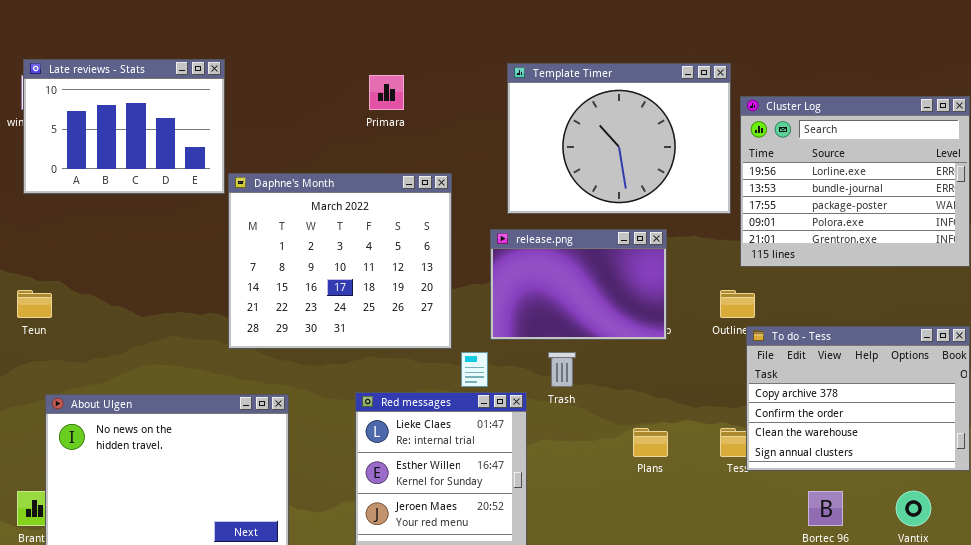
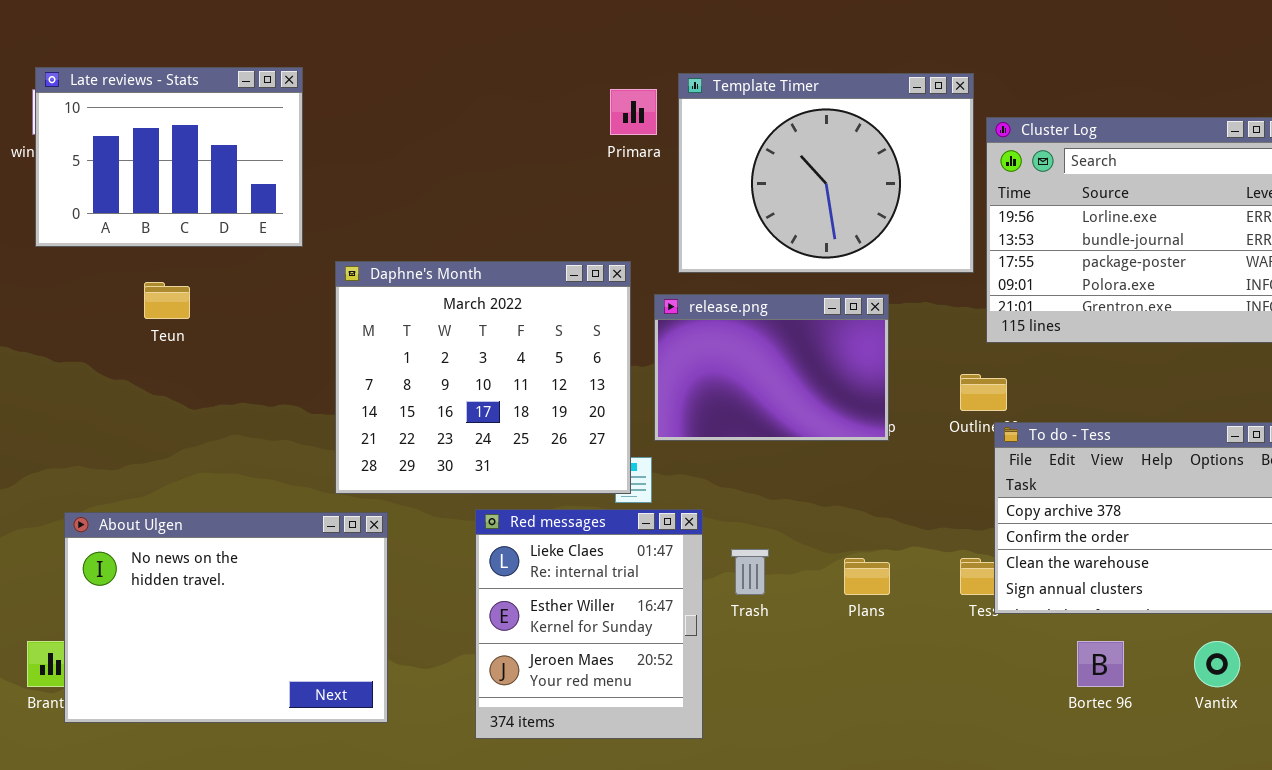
Primara: [369,75,404,110] -> [610,89,657,135], moved
Daphne's Month: [228,173,452,349] -> [335,261,631,494], moved
Teun: [17,290,52,318] -> [144,282,190,319], moved
Trash: [548,352,576,387] -> [731,549,769,595], moved

